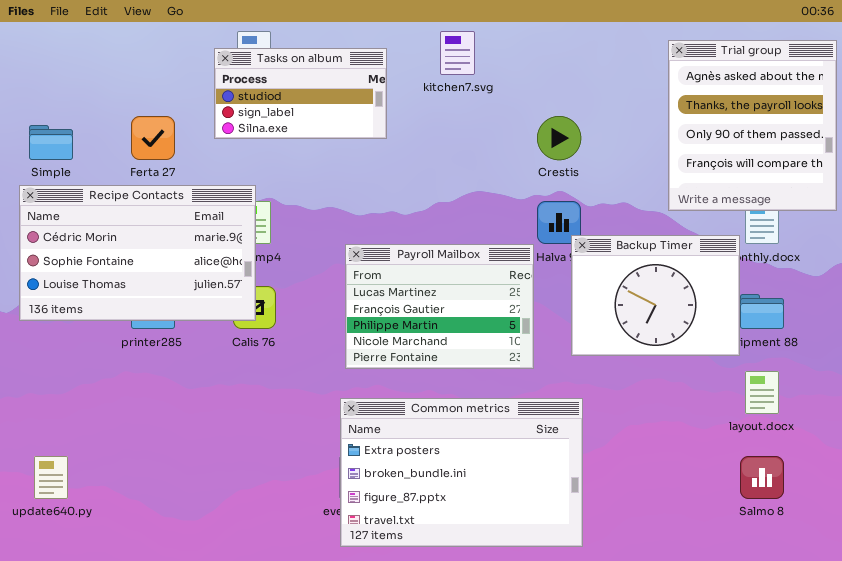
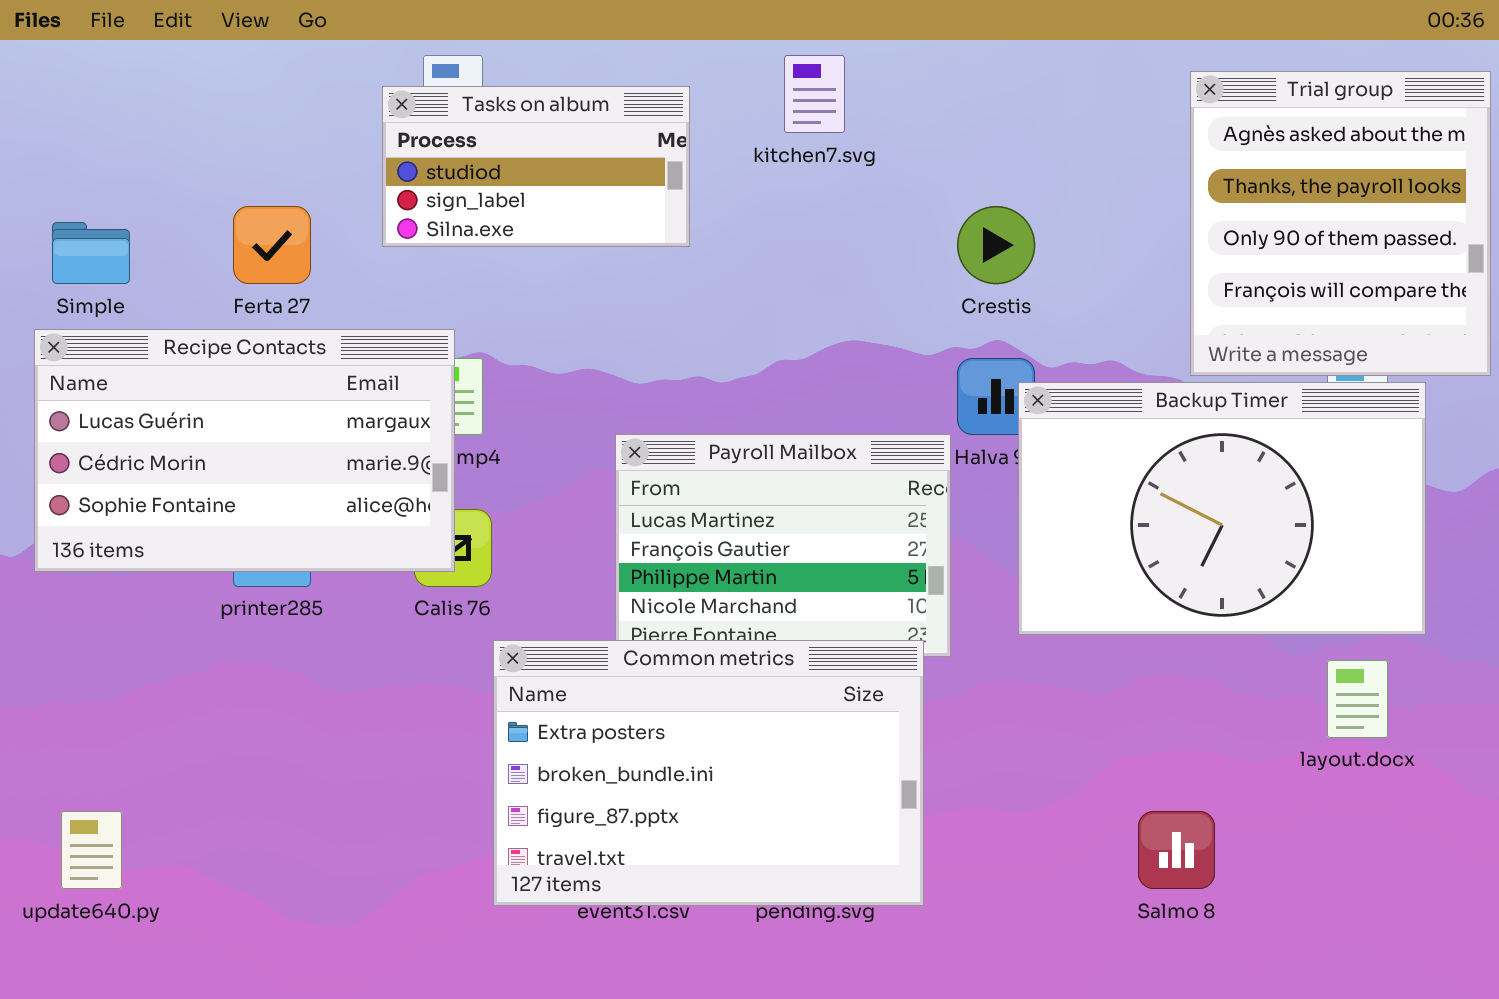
Recipe Contacts: [19,185,256,321] -> [34,329,455,572], scrolled up 1 row
Backup Timer: [571,235,740,356] -> [1018,382,1426,635], resized
Common metrics: [340,398,583,547] -> [493,640,924,906], moved
Salmo 8: [740,456,784,499] -> [1138,811,1215,889], moved

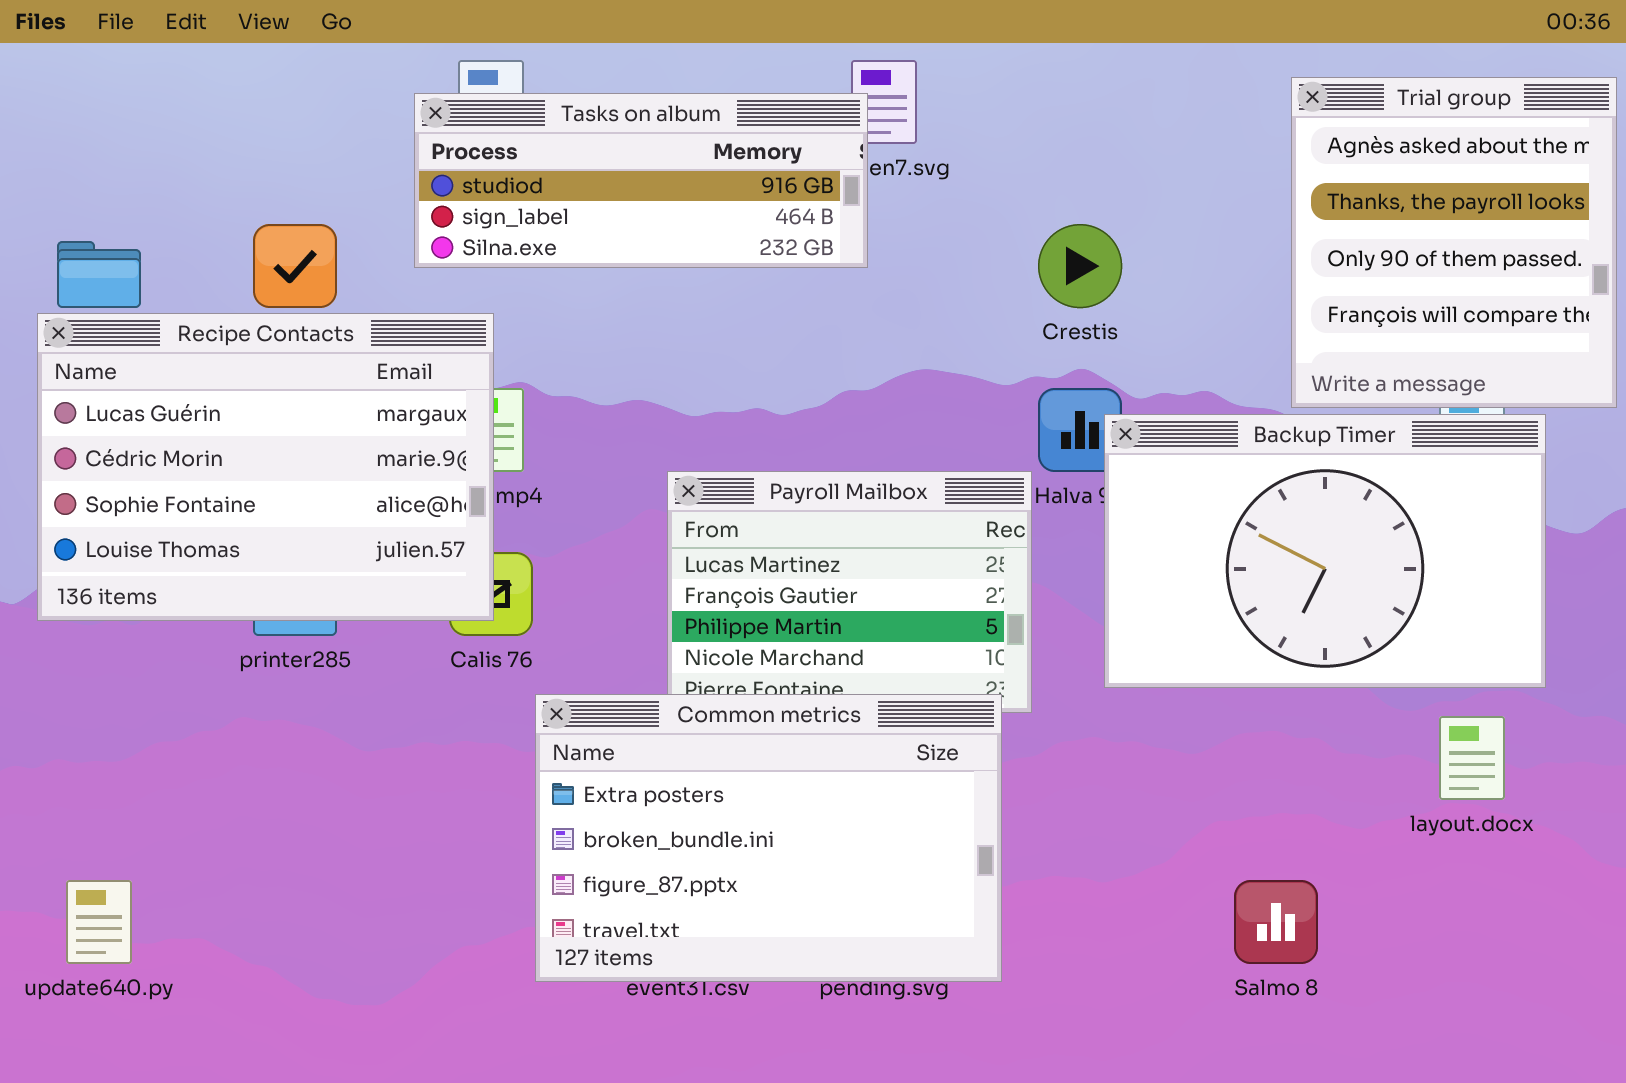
Tasks on album: [382,86,690,247] -> [414,93,868,268], resized
Recipe Contacts: [34,329,455,572] -> [37,313,494,621], resized

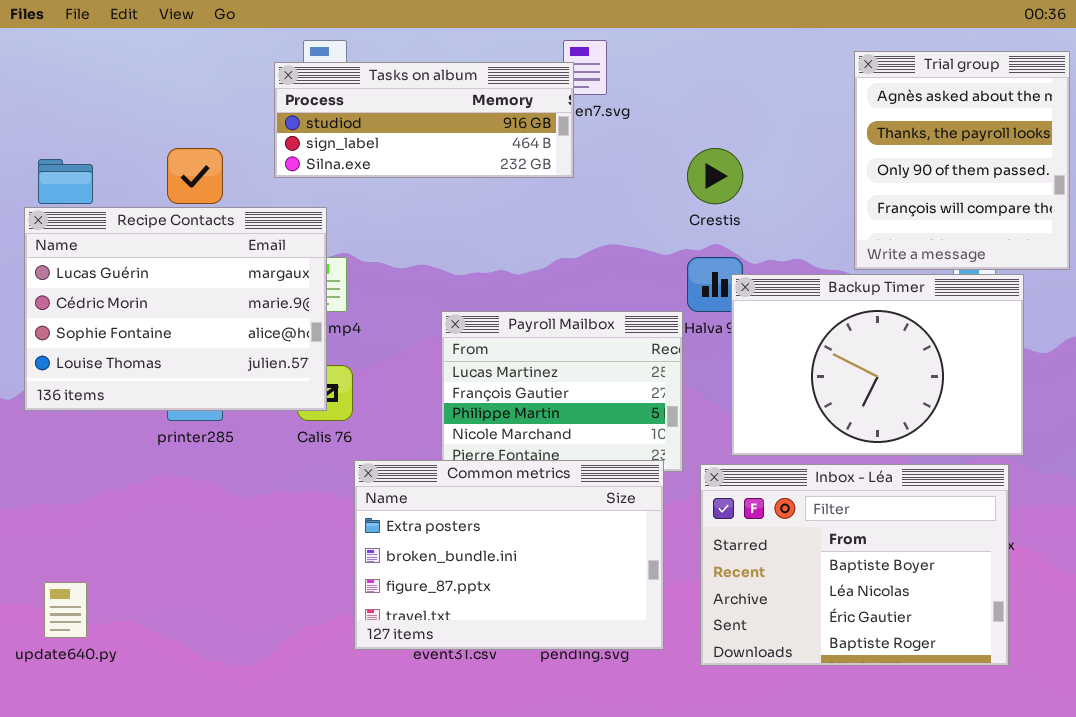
Inbox - Léa: none -> [700,464,1009,666], opened

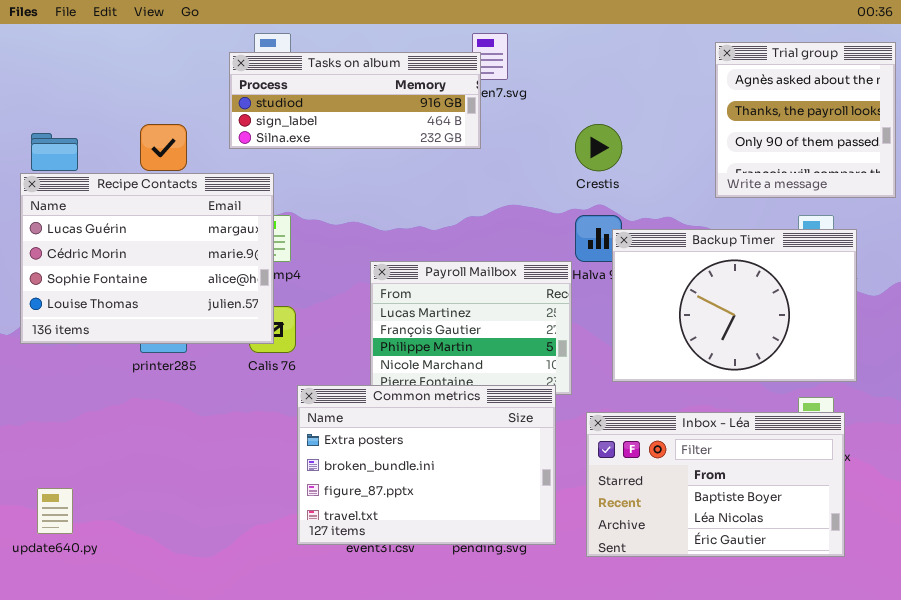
Trial group: [854,51,1070,270] -> [715,42,896,198], resized
Inbox - Léa: [700,464,1009,666] -> [586,412,845,557], resized

